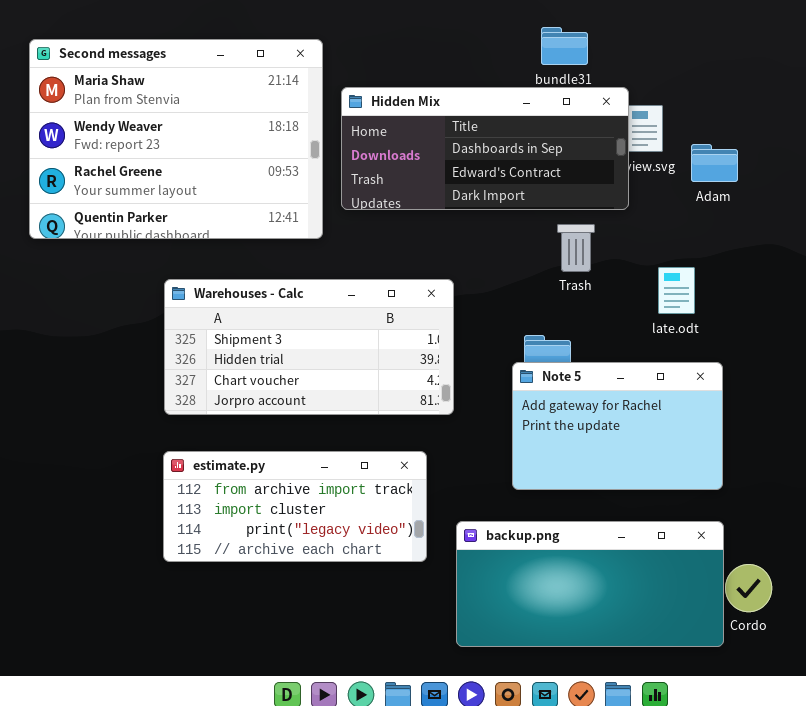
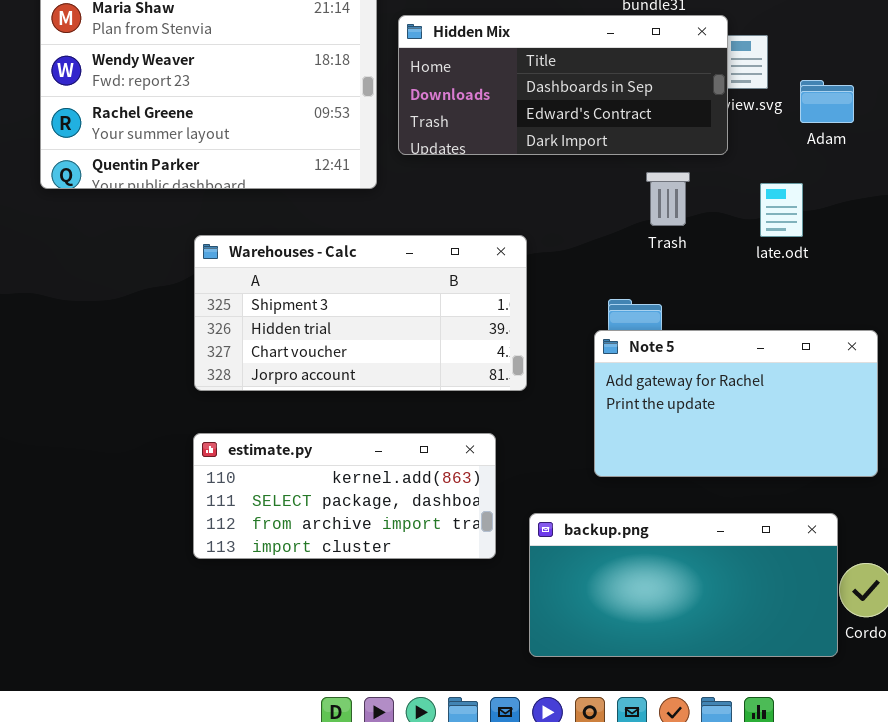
late.odt: [658,267,695,314] -> [760,183,803,237], moved
Note 5: [512,362,723,490] -> [594,330,878,477], resized
estimate.py: [163,451,427,562] -> [193,433,496,559], scrolled up 2 rows

